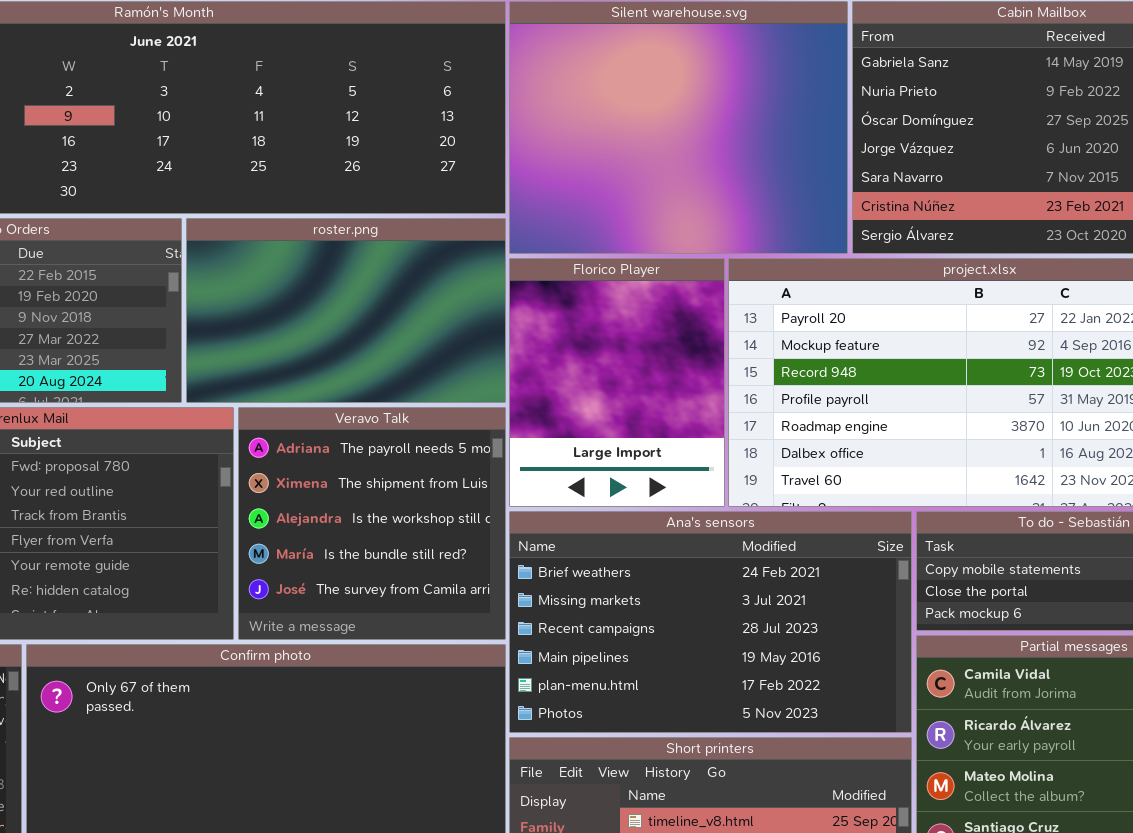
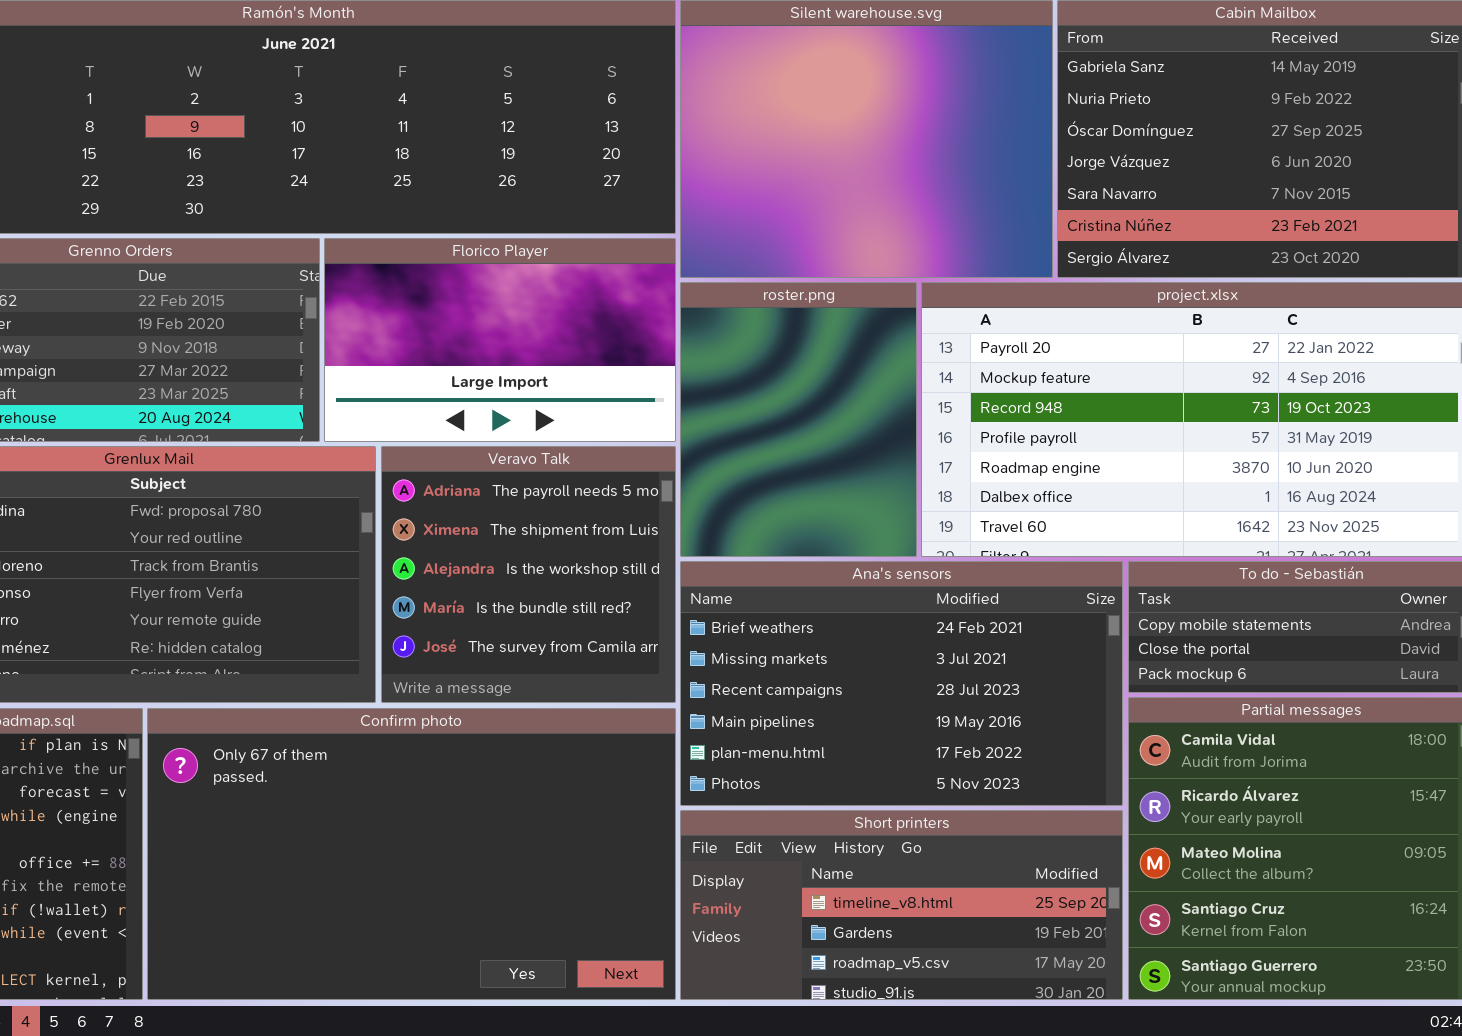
roster.png: [186,218,506,403] -> [680,282,917,557], moved, resized
Florico Player: [509,258,725,507] -> [324,238,676,442], moved, resized

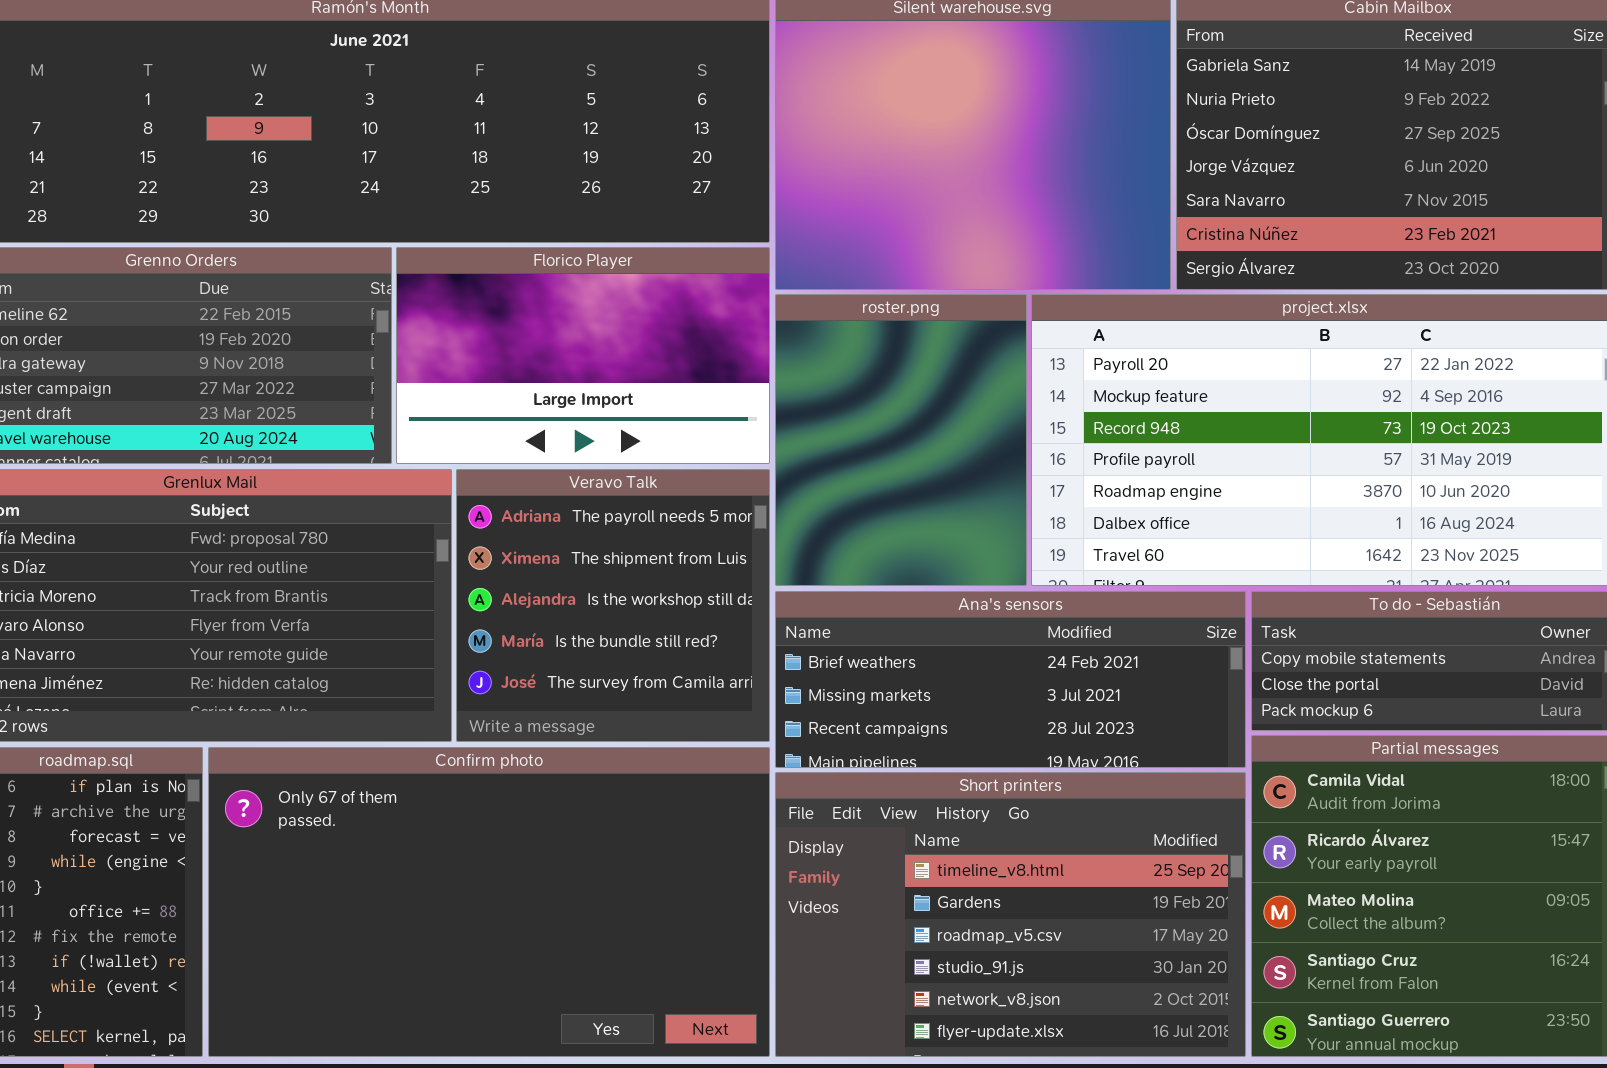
Ana's sensors: [680,561,1123,806] -> [775,591,1246,768], resized
Short printers: [680,810,1123,1000] -> [775,772,1246,1057], resized

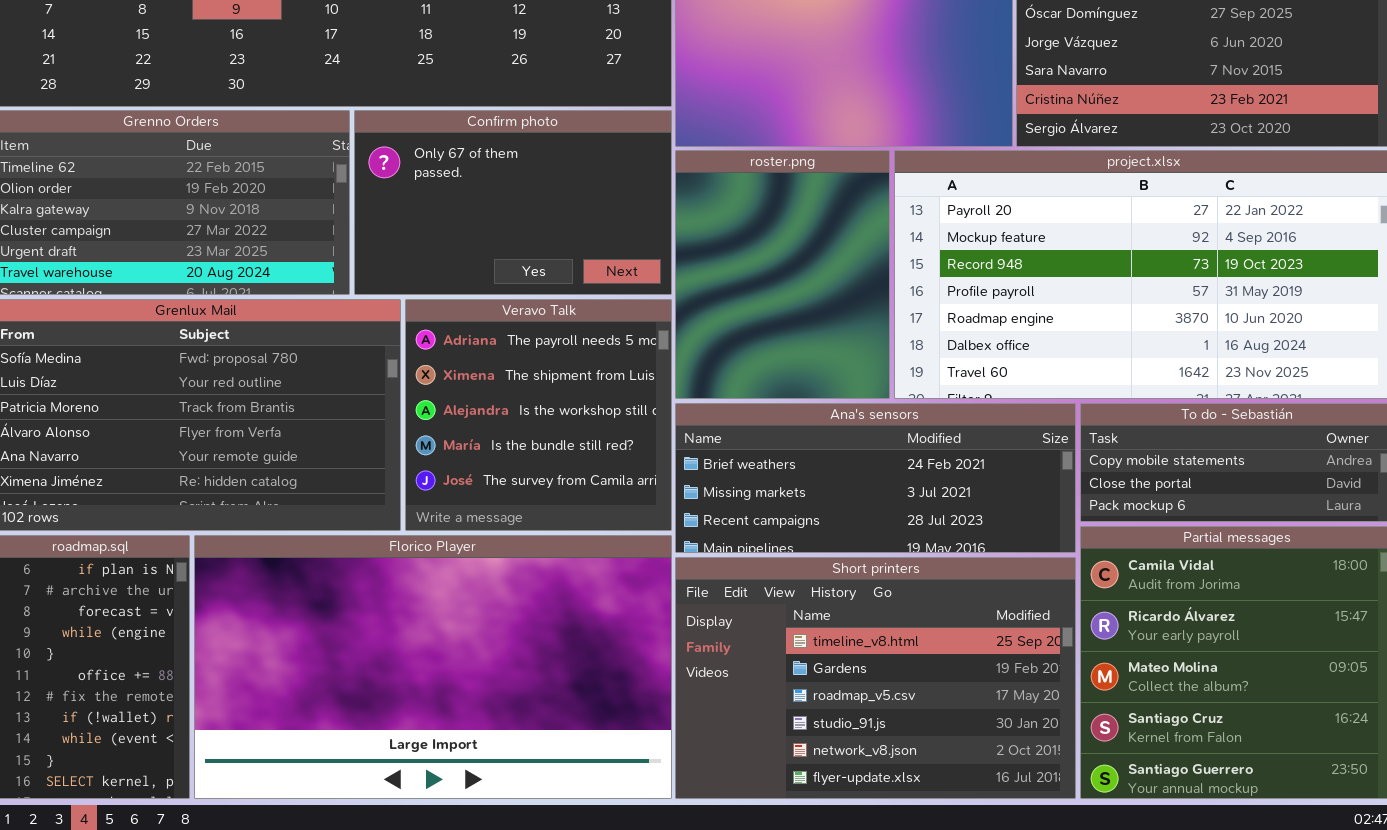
Florico Player: [396,247,770,464] -> [194,535,672,799], moved, resized
Confirm photo: [208,747,770,1057] -> [354,110,672,295], moved, resized

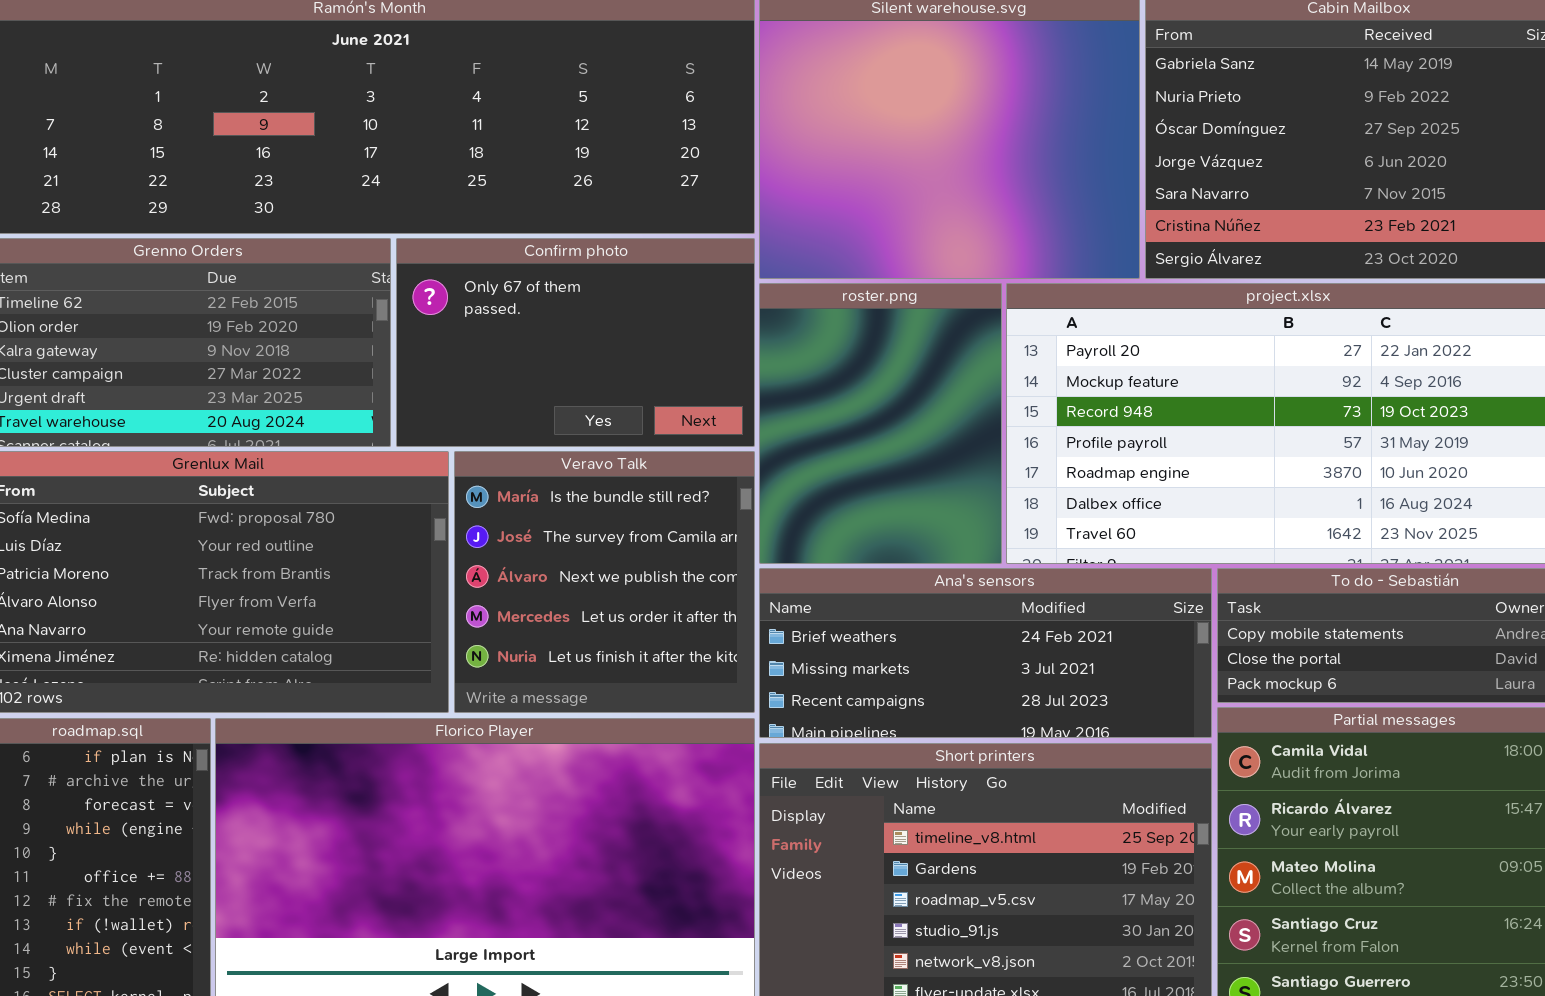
Veravo Talk: [405,299,672,531] -> [454,451,755,713], scrolled down 3 rows

